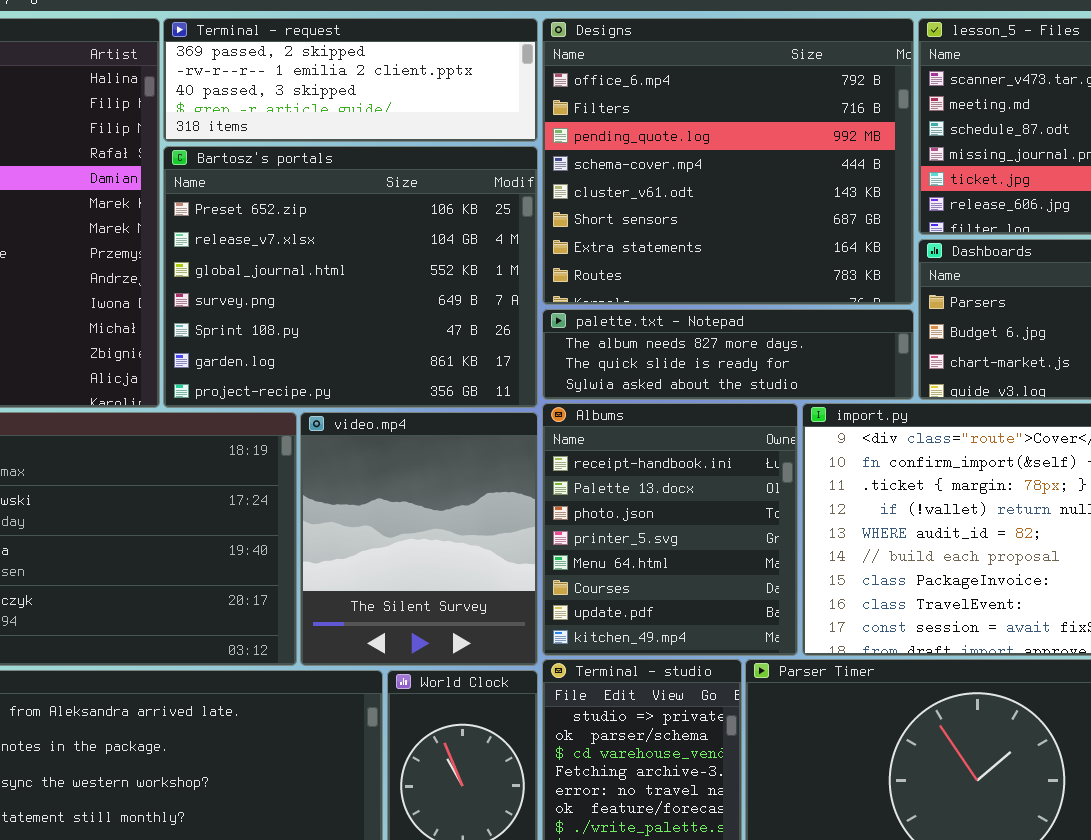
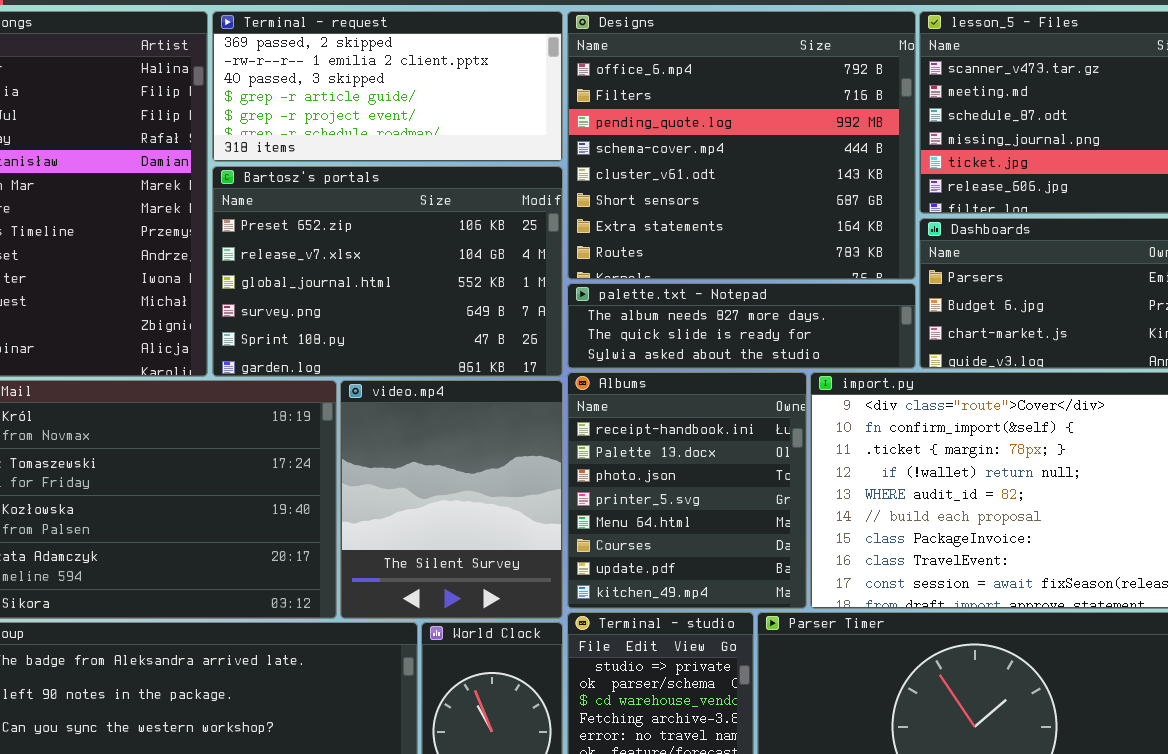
Terminal - request: [163,18,538,142] -> [212,11,563,162], resized
Bartosz's portals: [163,146,538,408] -> [212,166,563,377], resized

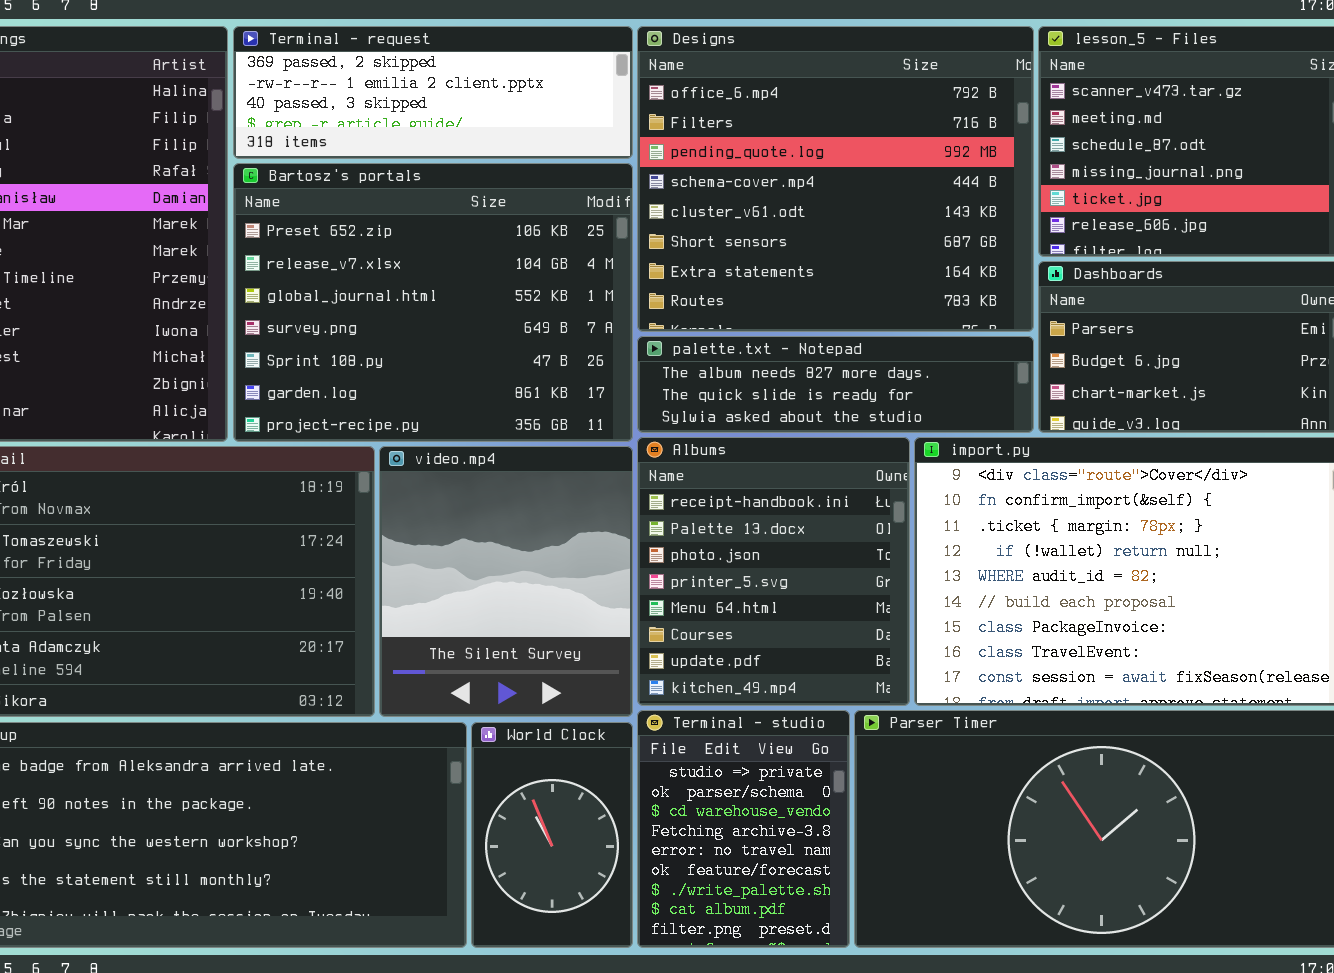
Terminal - request: [212,11,563,162] -> [233,26,633,159], resized
Bartosz's portals: [212,166,563,377] -> [233,163,633,442], resized

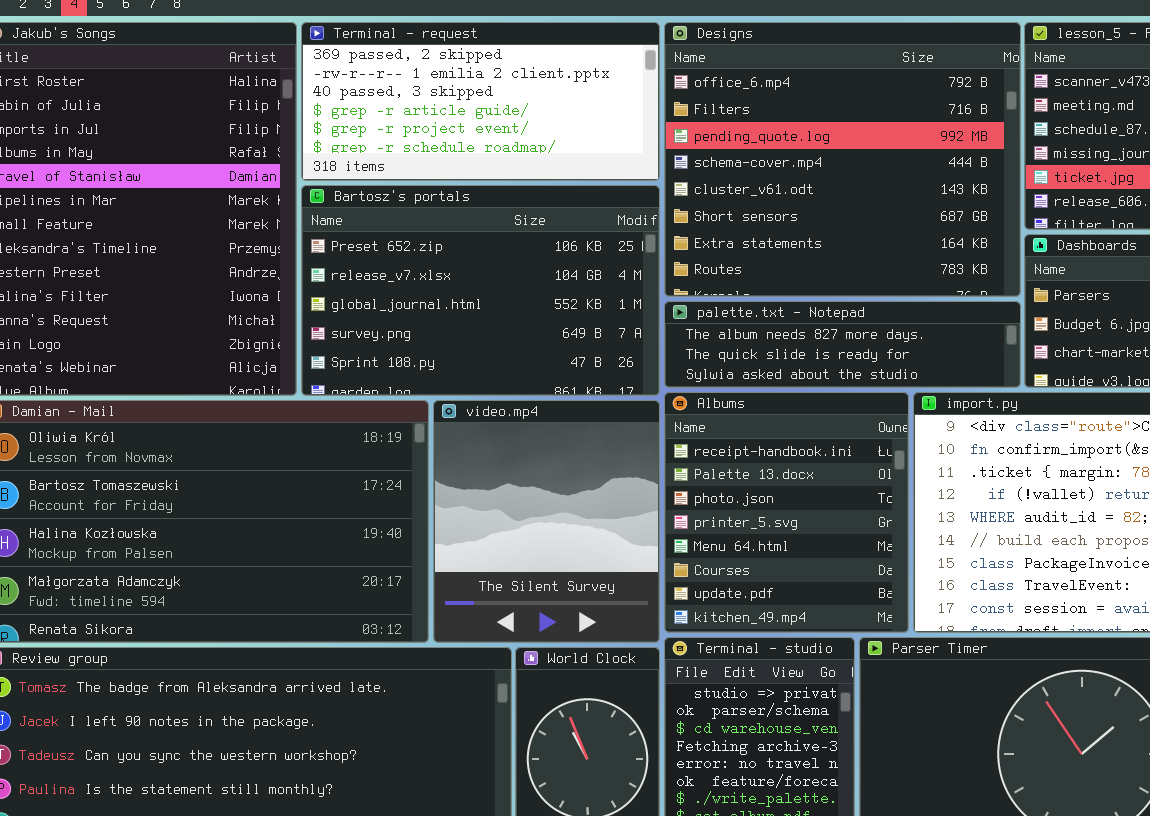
Terminal - request: [233,26,633,159] -> [301,22,660,181], resized
Bartosz's portals: [233,163,633,442] -> [301,185,660,396], resized

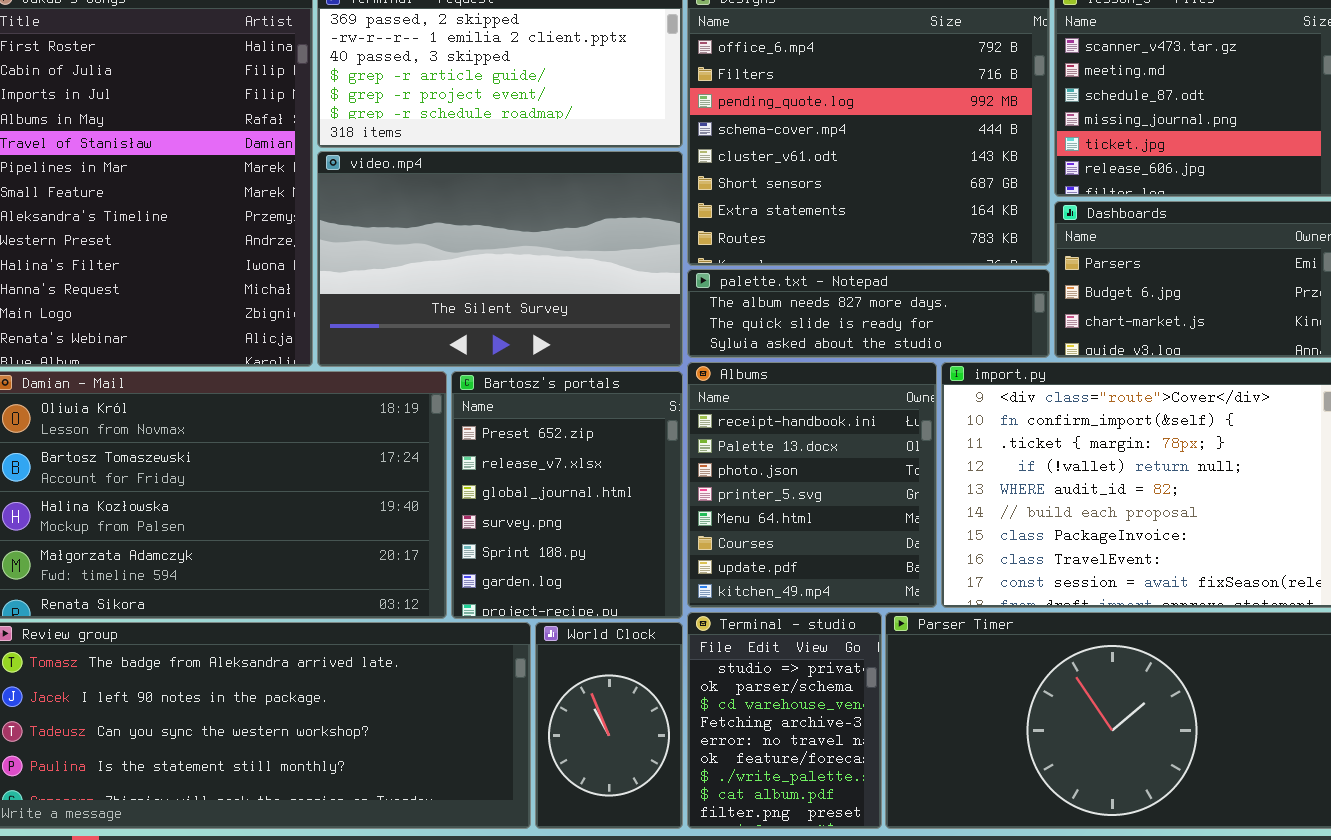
Bartosz's portals: [301,185,660,396] -> [451,371,683,619], moved, resized
video.mp4: [433,400,660,643] -> [317,151,683,367], moved, resized

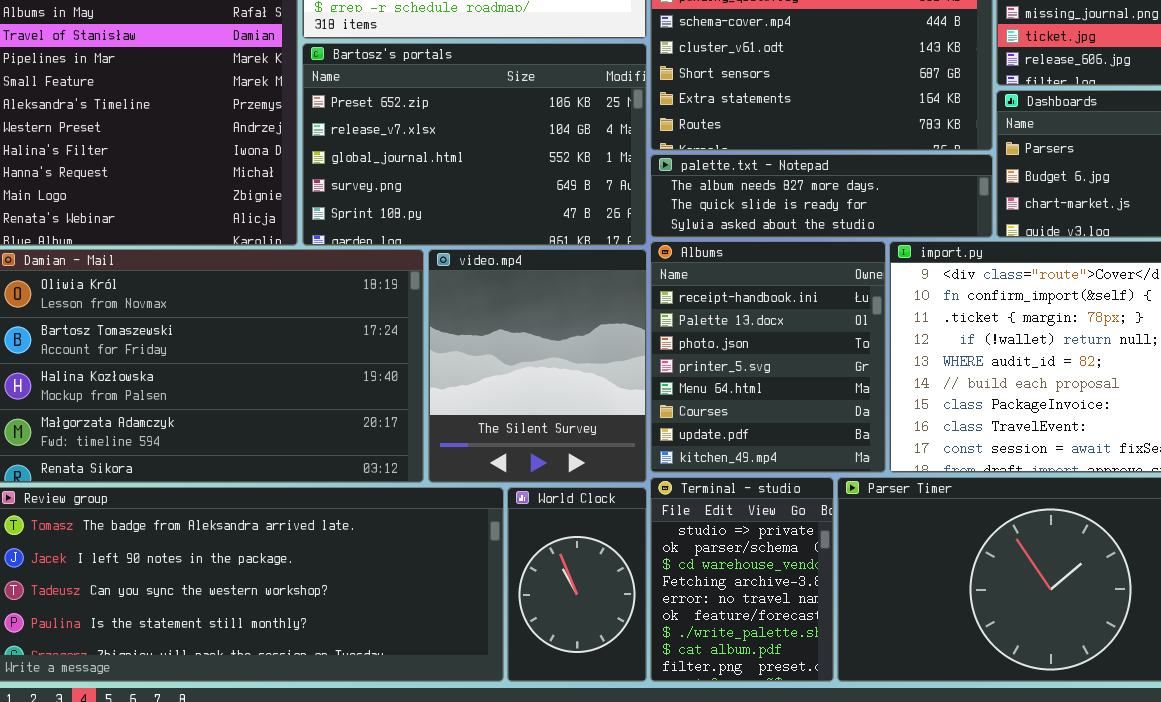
video.mp4: [317,151,683,367] -> [428,249,647,483], moved, resized
Bartosz's portals: [451,371,683,619] -> [302,43,647,246], moved, resized

